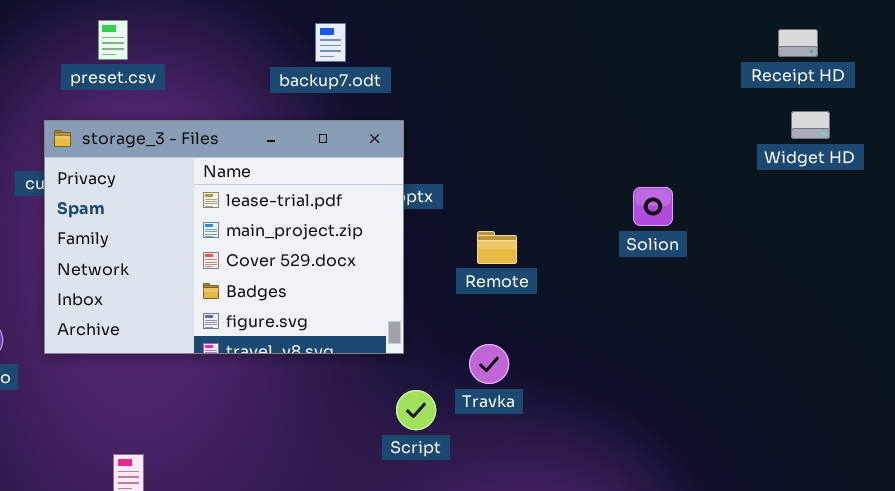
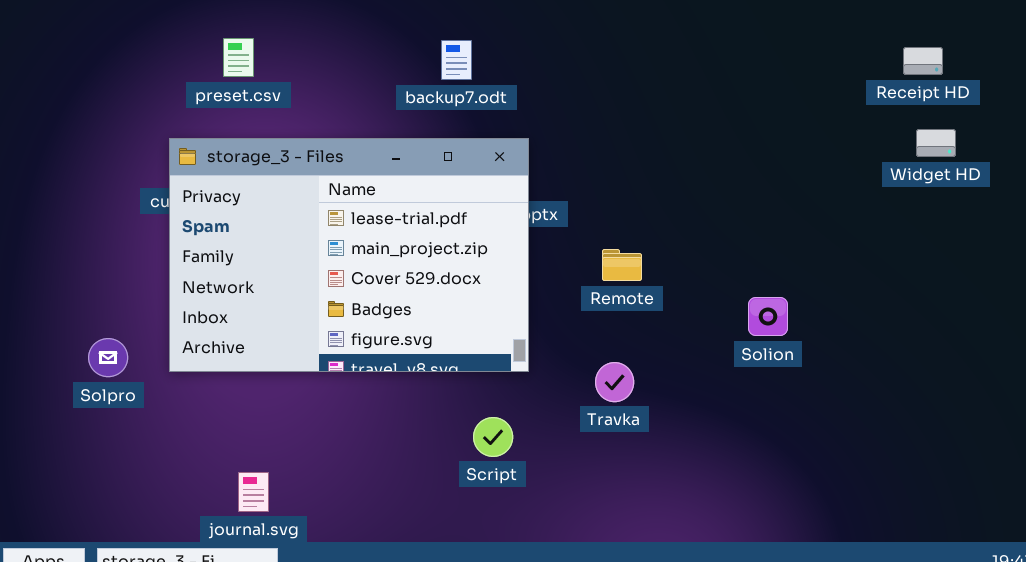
Solion: [633,187,673,226] -> [748,297,788,336], moved
Script: [396,390,436,430] -> [473,417,513,457], moved

